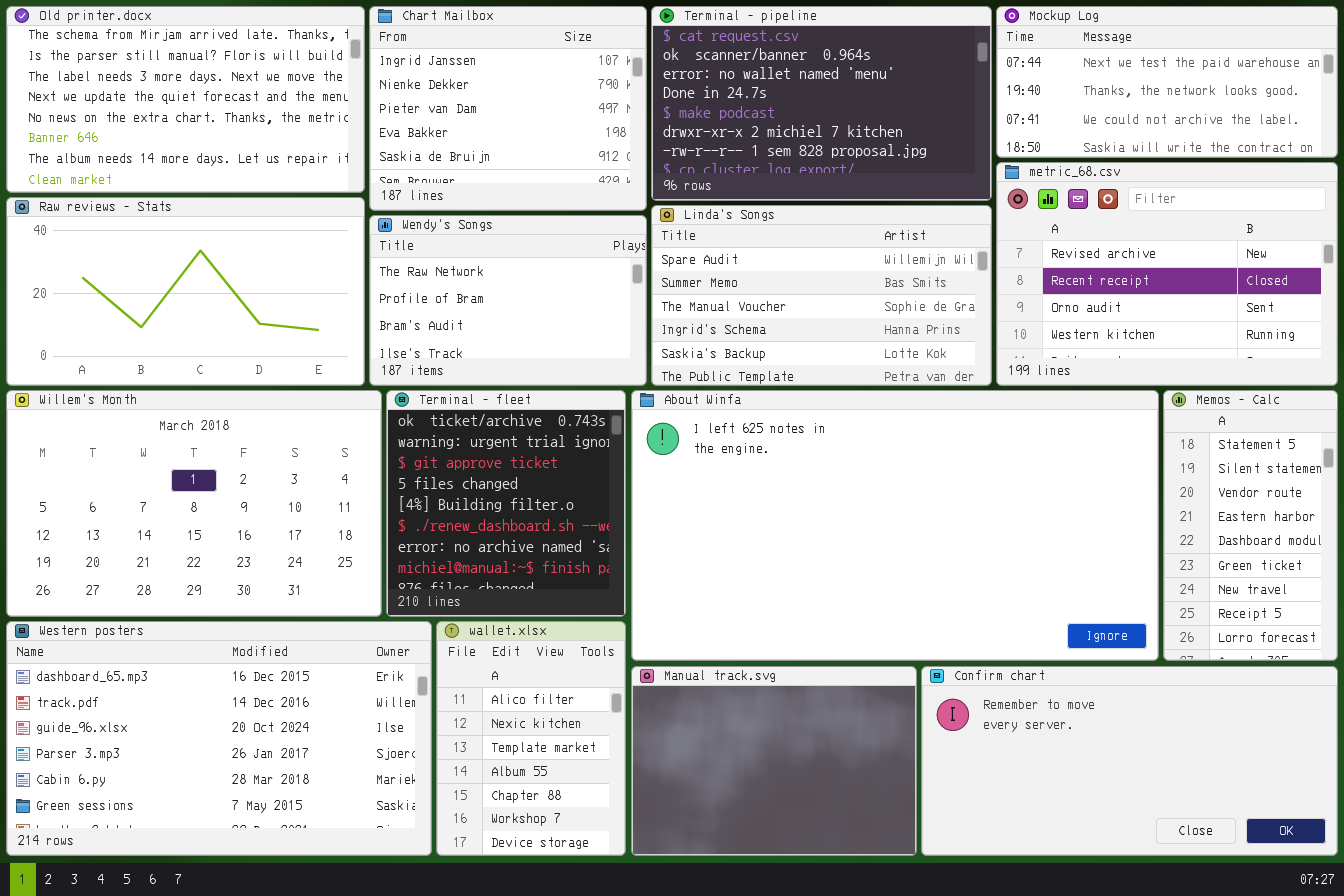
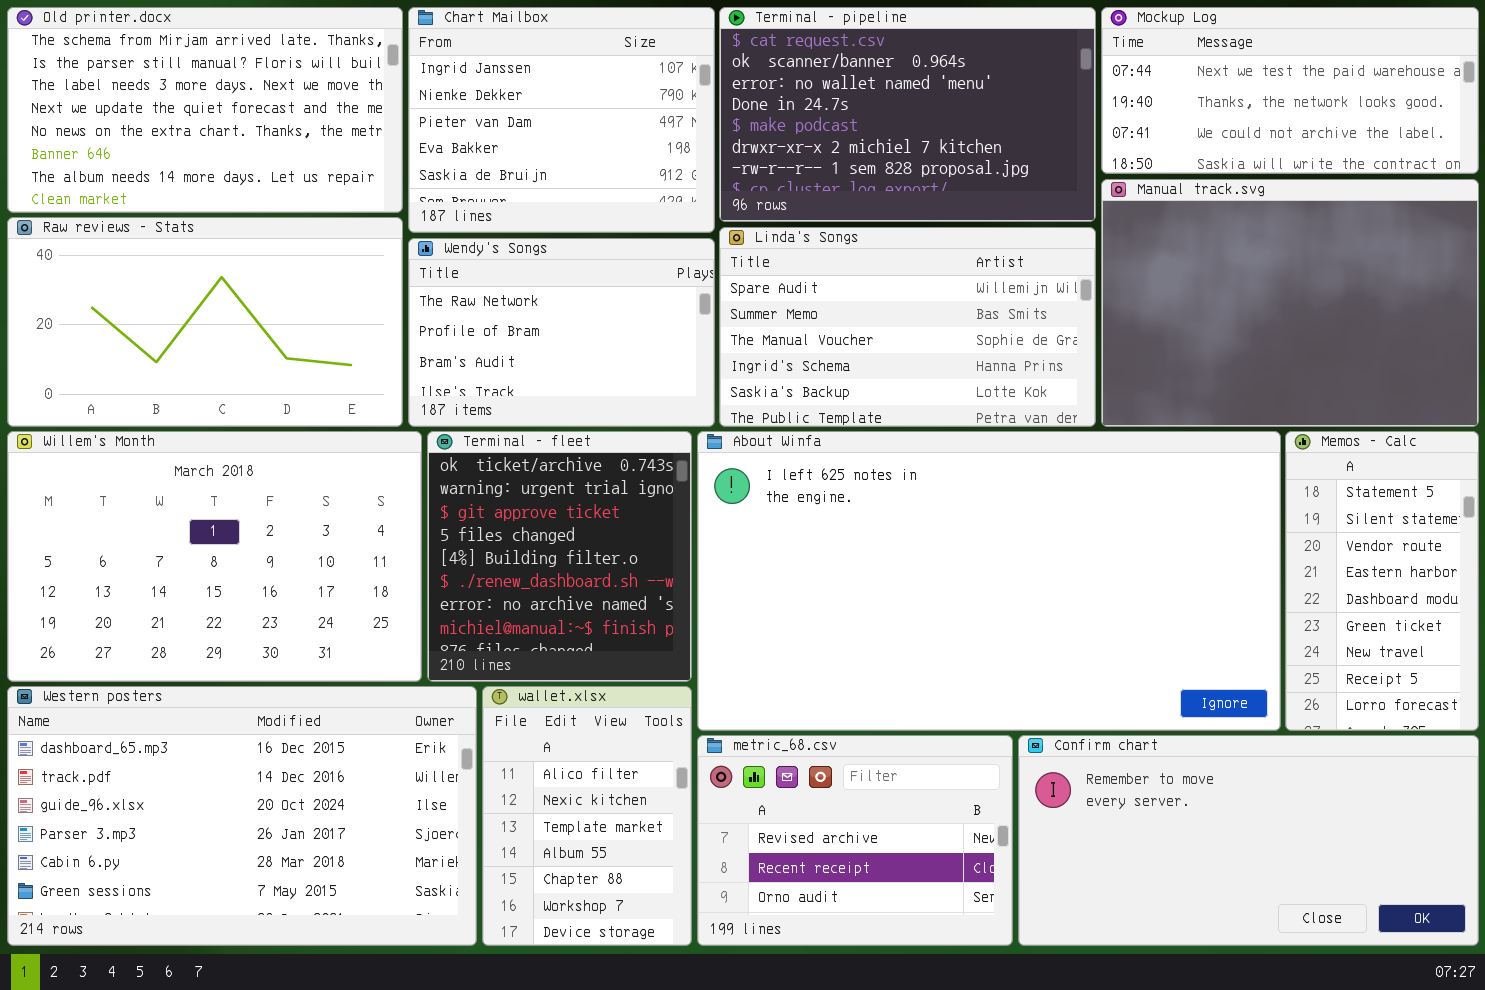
metric_68.csv: [996,162,1338,386] -> [697,735,1013,946], moved, resized
Manual track.svg: [631,666,917,856] -> [1101,179,1479,427], moved, resized

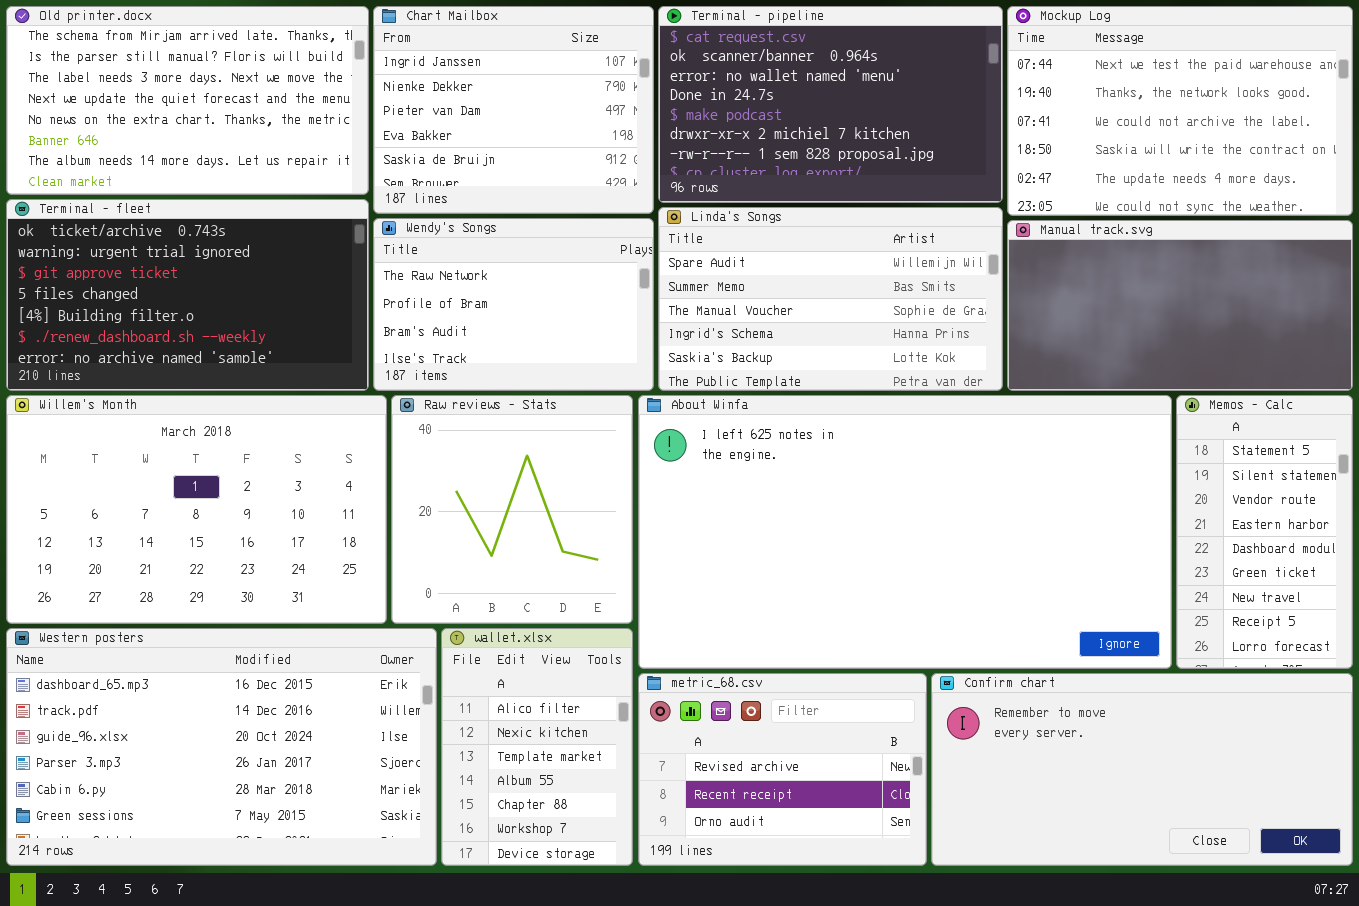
Mockup Log: [1101,7,1479,174] -> [1007,6,1353,216], resized
Manual track.svg: [1101,179,1479,427] -> [1007,220,1353,391], resized
Raw reviews - Stats: [7,217,403,427] -> [391,395,633,624], moved, resized
Terminal - fleet: [427,431,692,682] -> [6,199,369,391], moved, resized

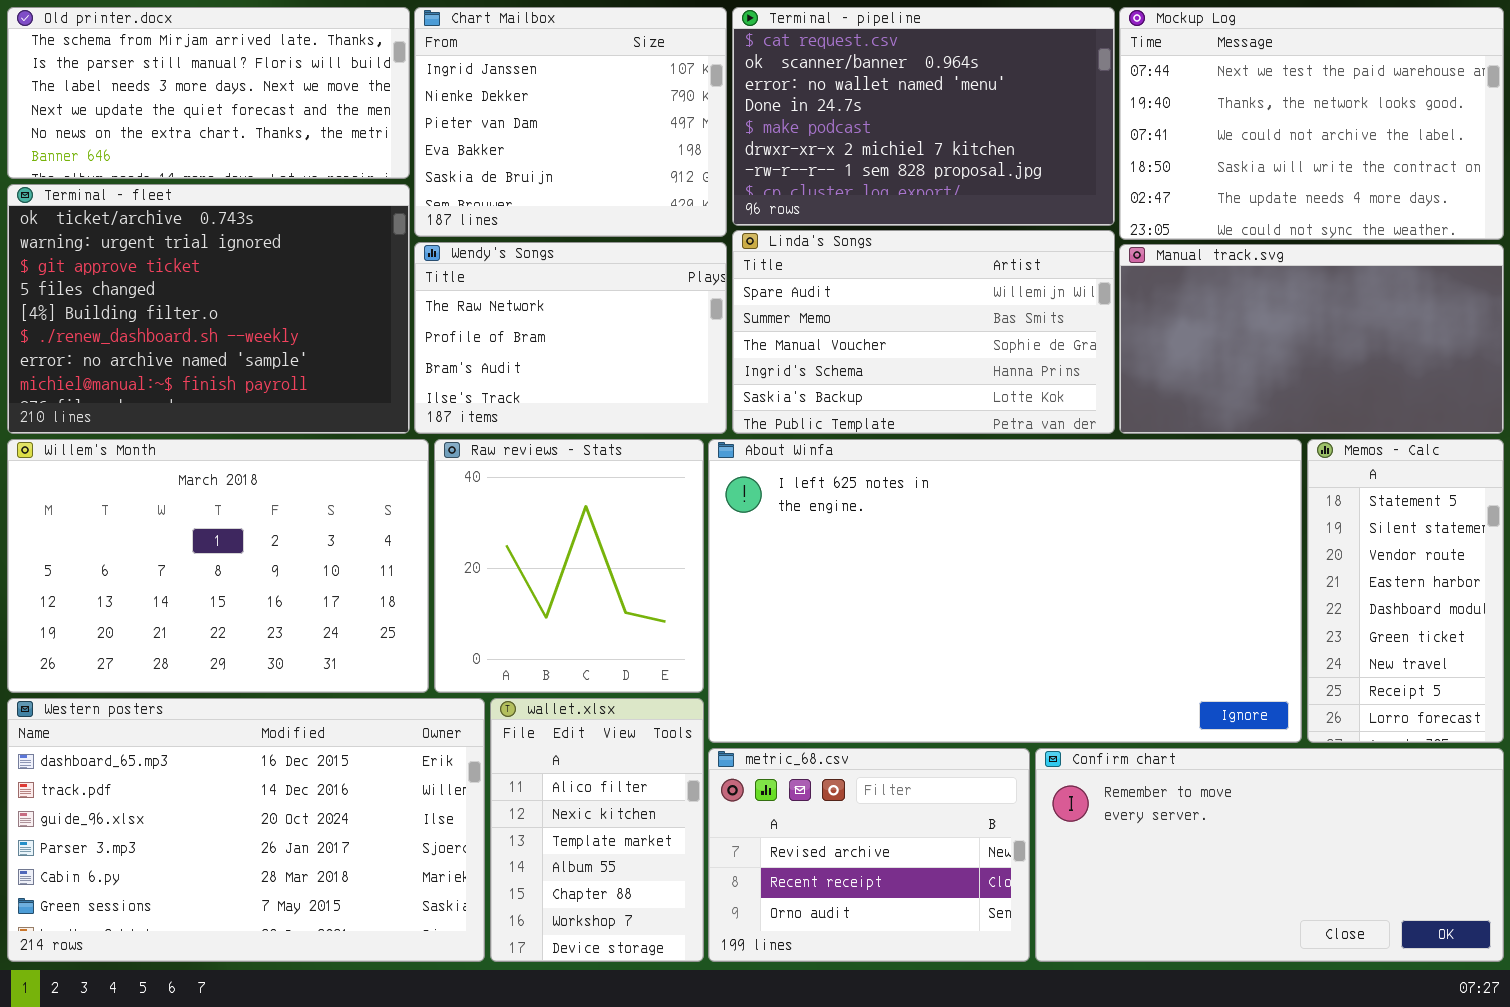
Old printer.docx: [6,6,369,195] -> [7,7,410,179], resized
Terminal - fleet: [6,199,369,391] -> [7,184,410,434], resized

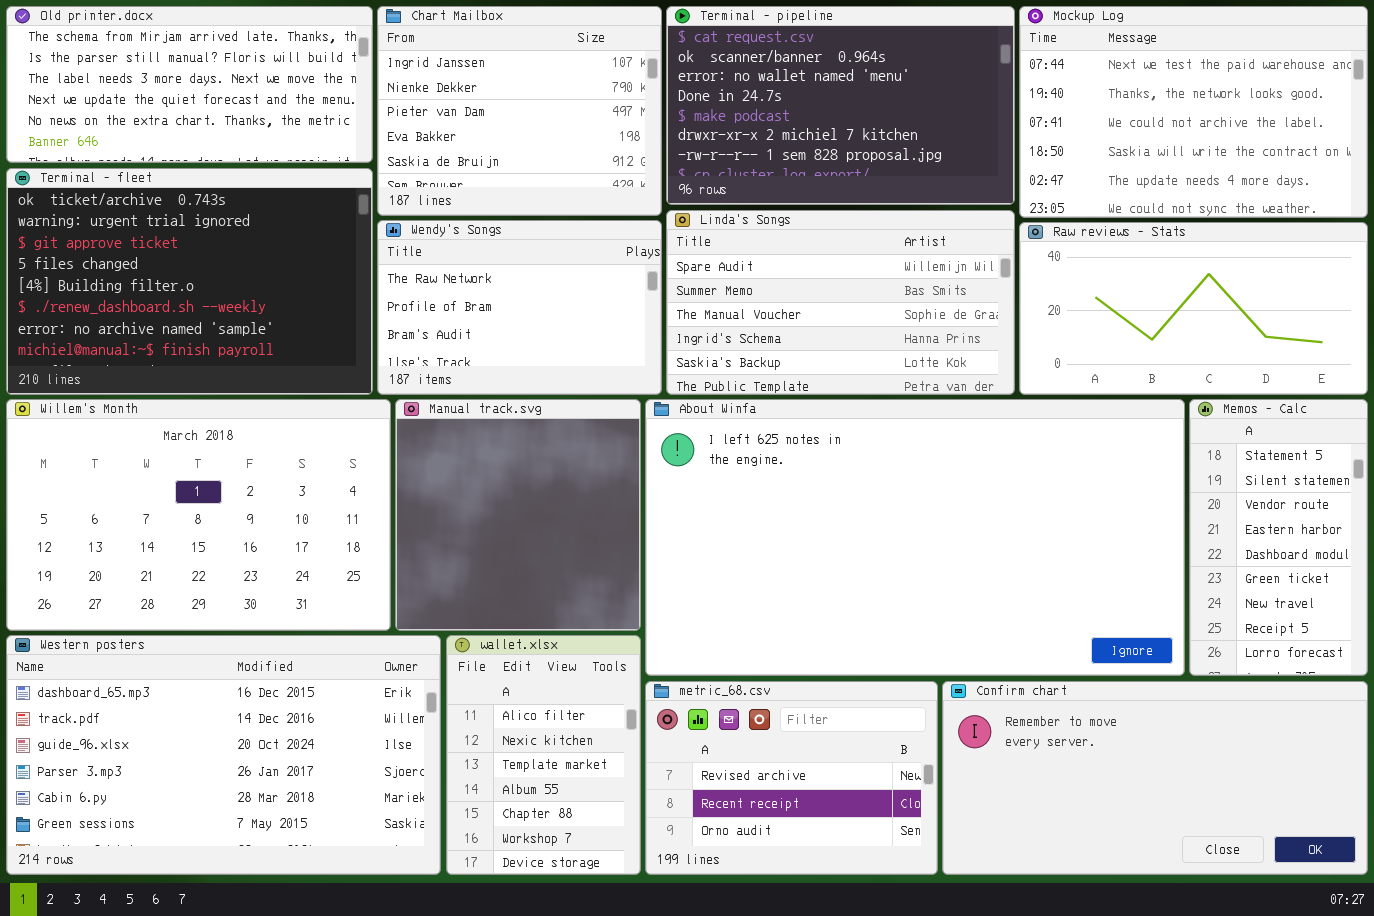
Manual track.svg: [1119,244,1504,434] -> [395,399,641,631], moved, resized
Raw reviews - Stats: [434,439,704,693] -> [1019,222,1368,395], moved, resized

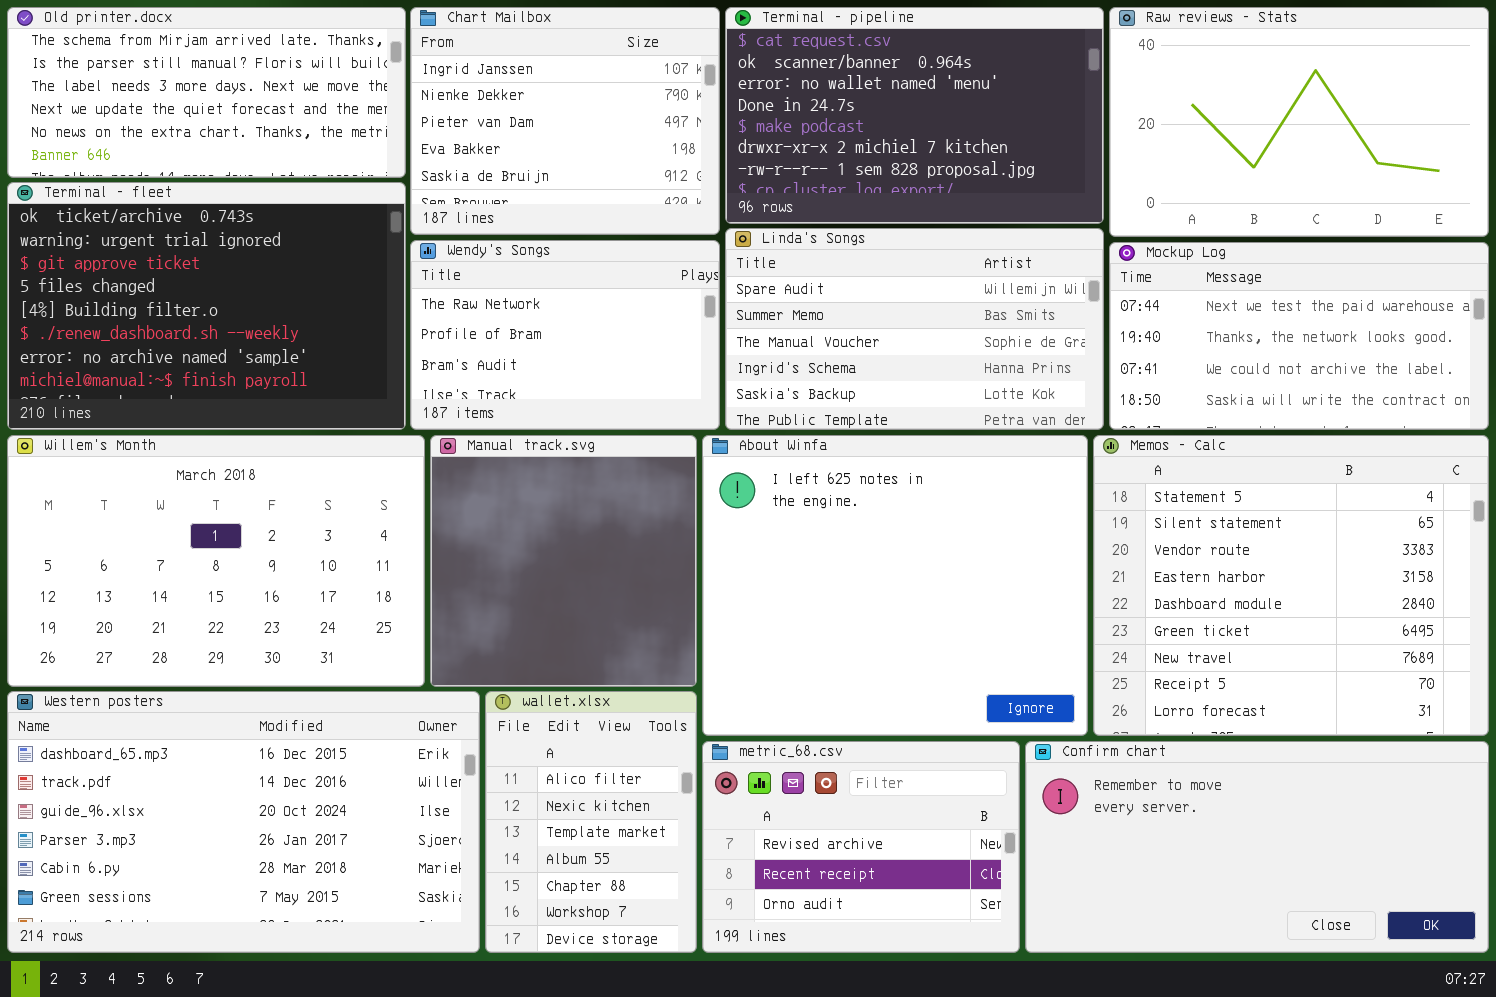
Mockup Log: [1019,6,1368,218] -> [1109,242,1489,430], moved, resized
Raw reviews - Stats: [1019,222,1368,395] -> [1109,7,1489,237], moved, resized
About Winfa: [645,399,1185,676] -> [702,435,1088,736], resized
Memos - Calc: [1189,399,1368,676] -> [1093,435,1489,736], resized

